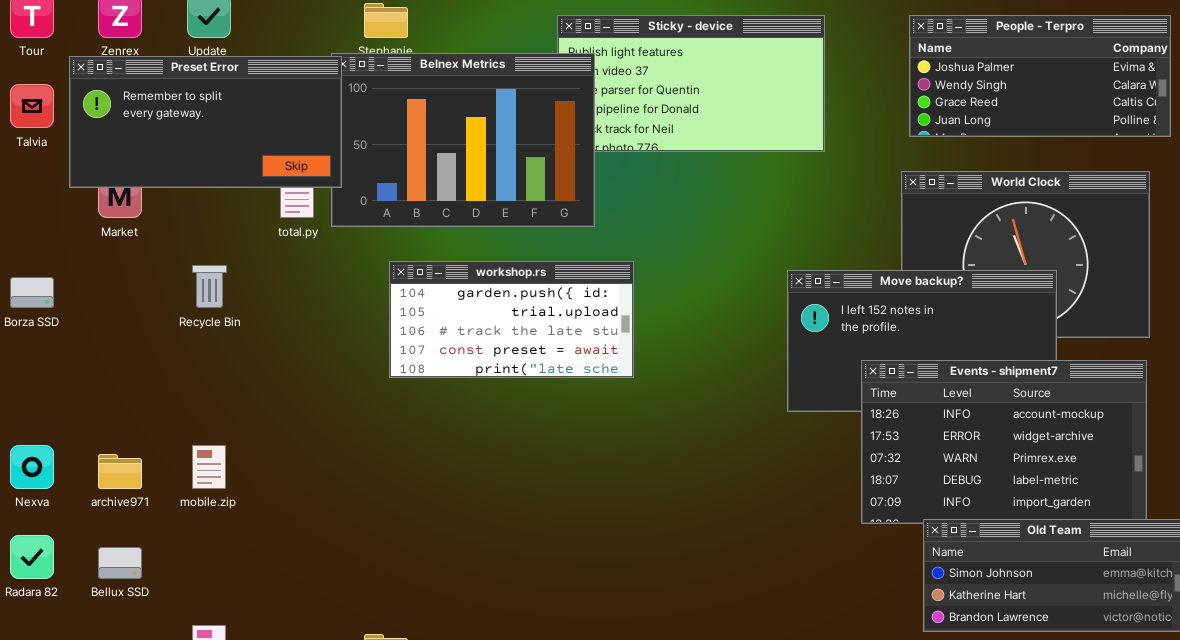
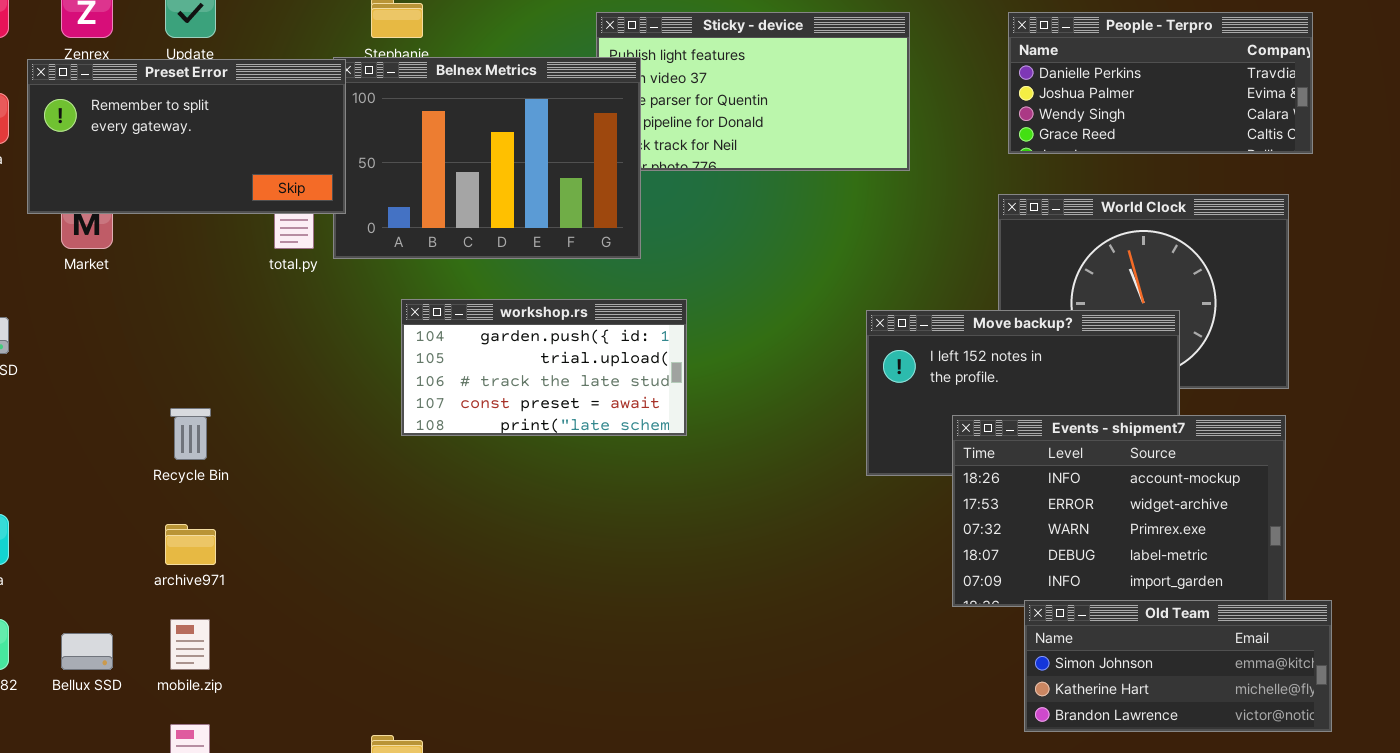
People - Terpro: [909,15,1171,137] -> [1008,12,1313,154], scrolled up 1 row
Recycle Bin: [192,265,227,308] -> [170,408,211,460], moved
mobile.zip: [192,445,226,489] -> [170,619,210,670], moved
archive971: [98,454,142,489] -> [165,524,216,565], moved

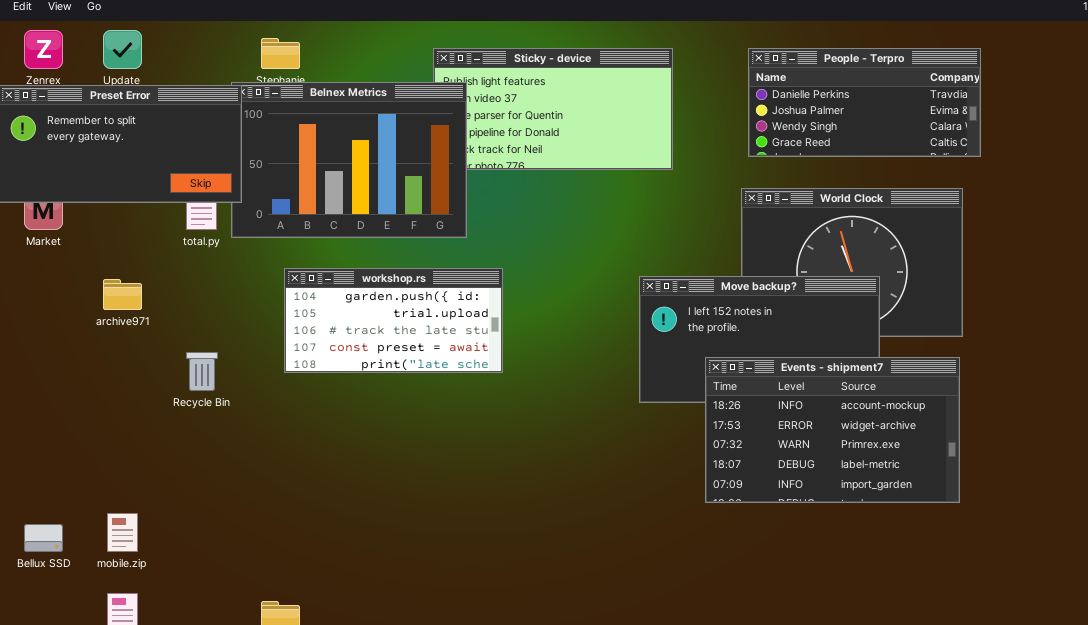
Recycle Bin: [170,408,211,460] -> [186,352,218,391], moved
archive971: [165,524,216,565] -> [103,279,142,310], moved
Old Team: [1024,600,1332,732] -> none, closed

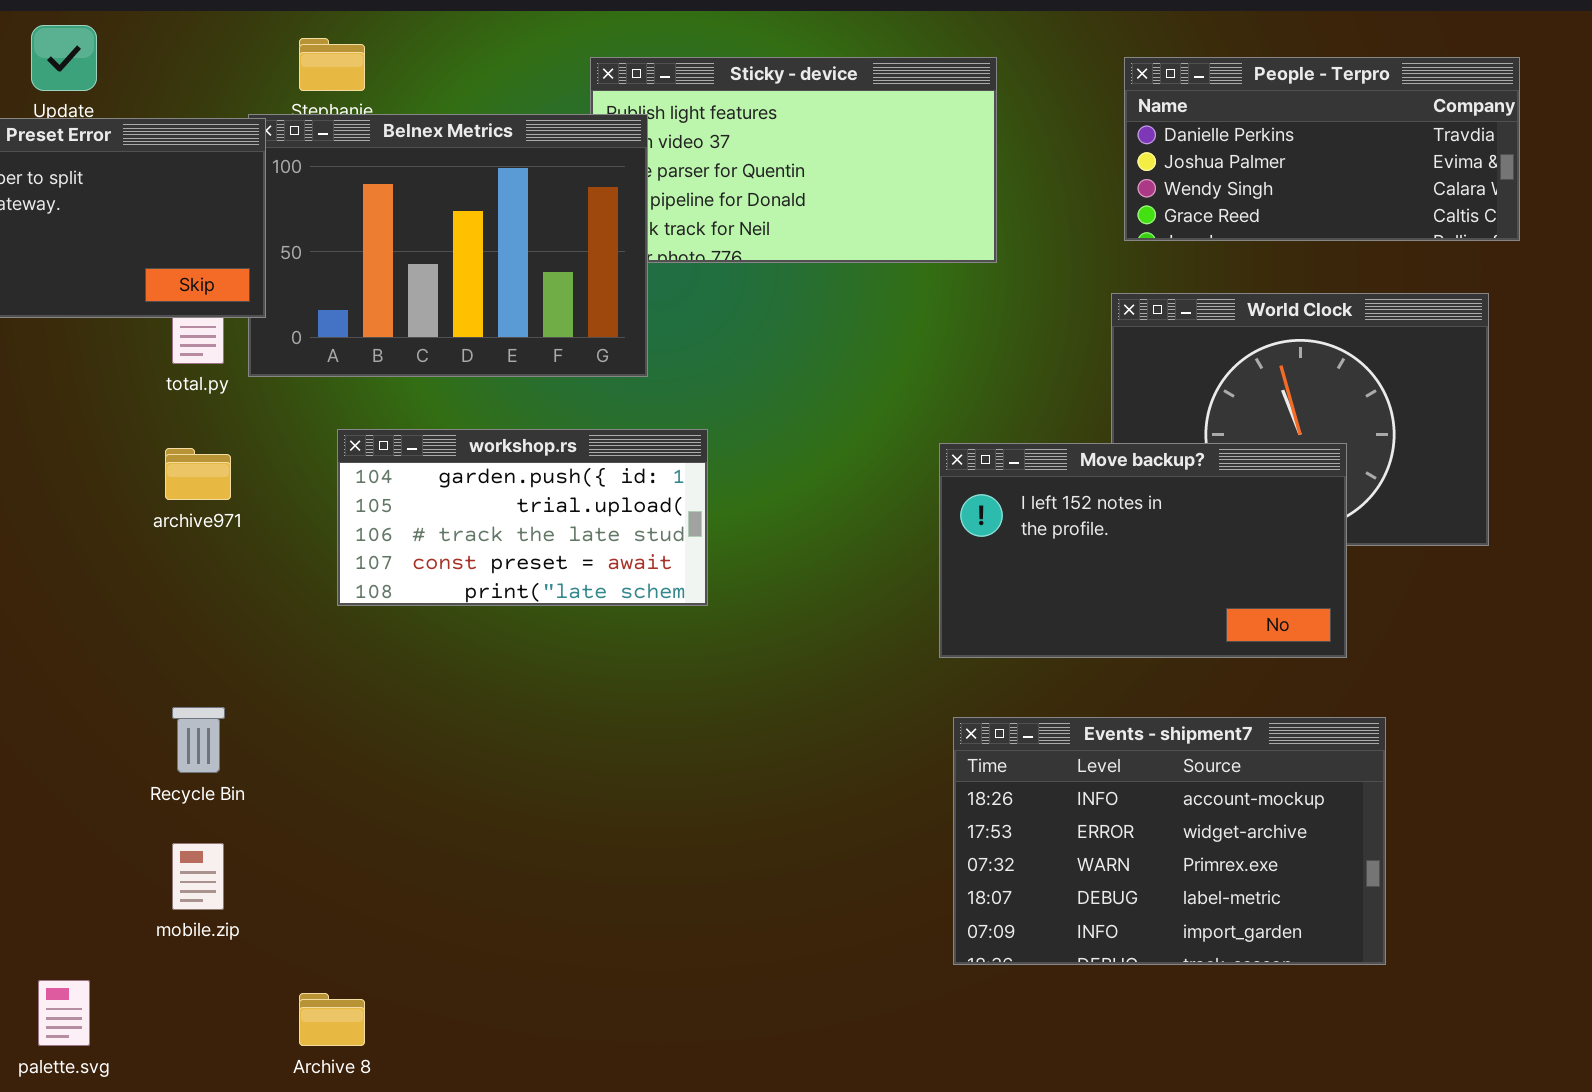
archive971: [103,279,142,310] -> [165,448,231,500], moved
Recycle Bin: [186,352,218,391] -> [172,707,225,773], moved
Events - shipment7: [705,357,960,503] -> [953,717,1386,965], moved
mobile.zip: [107,513,138,552] -> [172,843,224,910], moved

